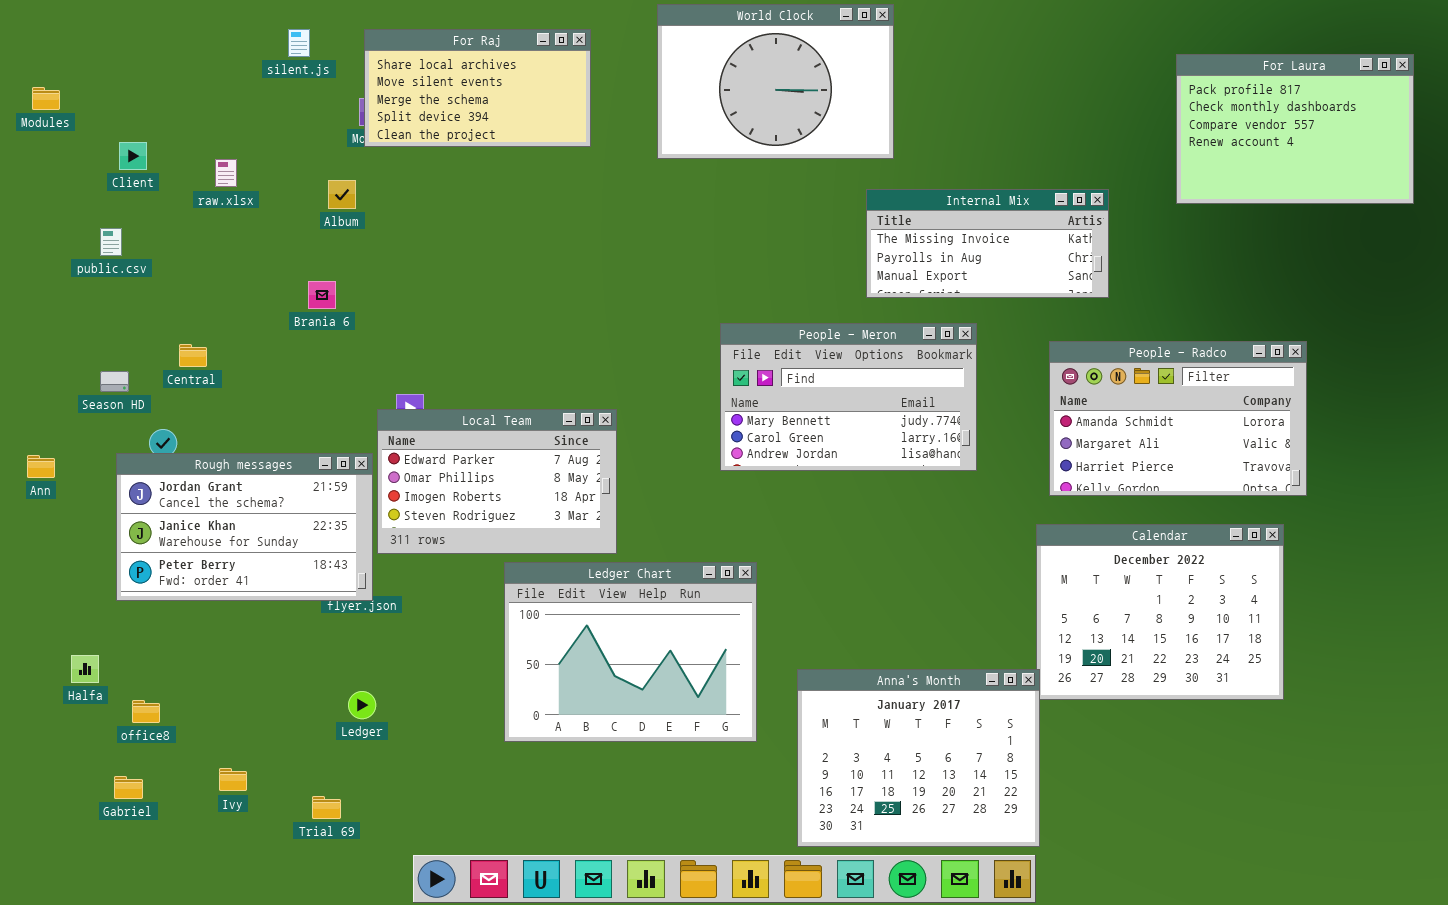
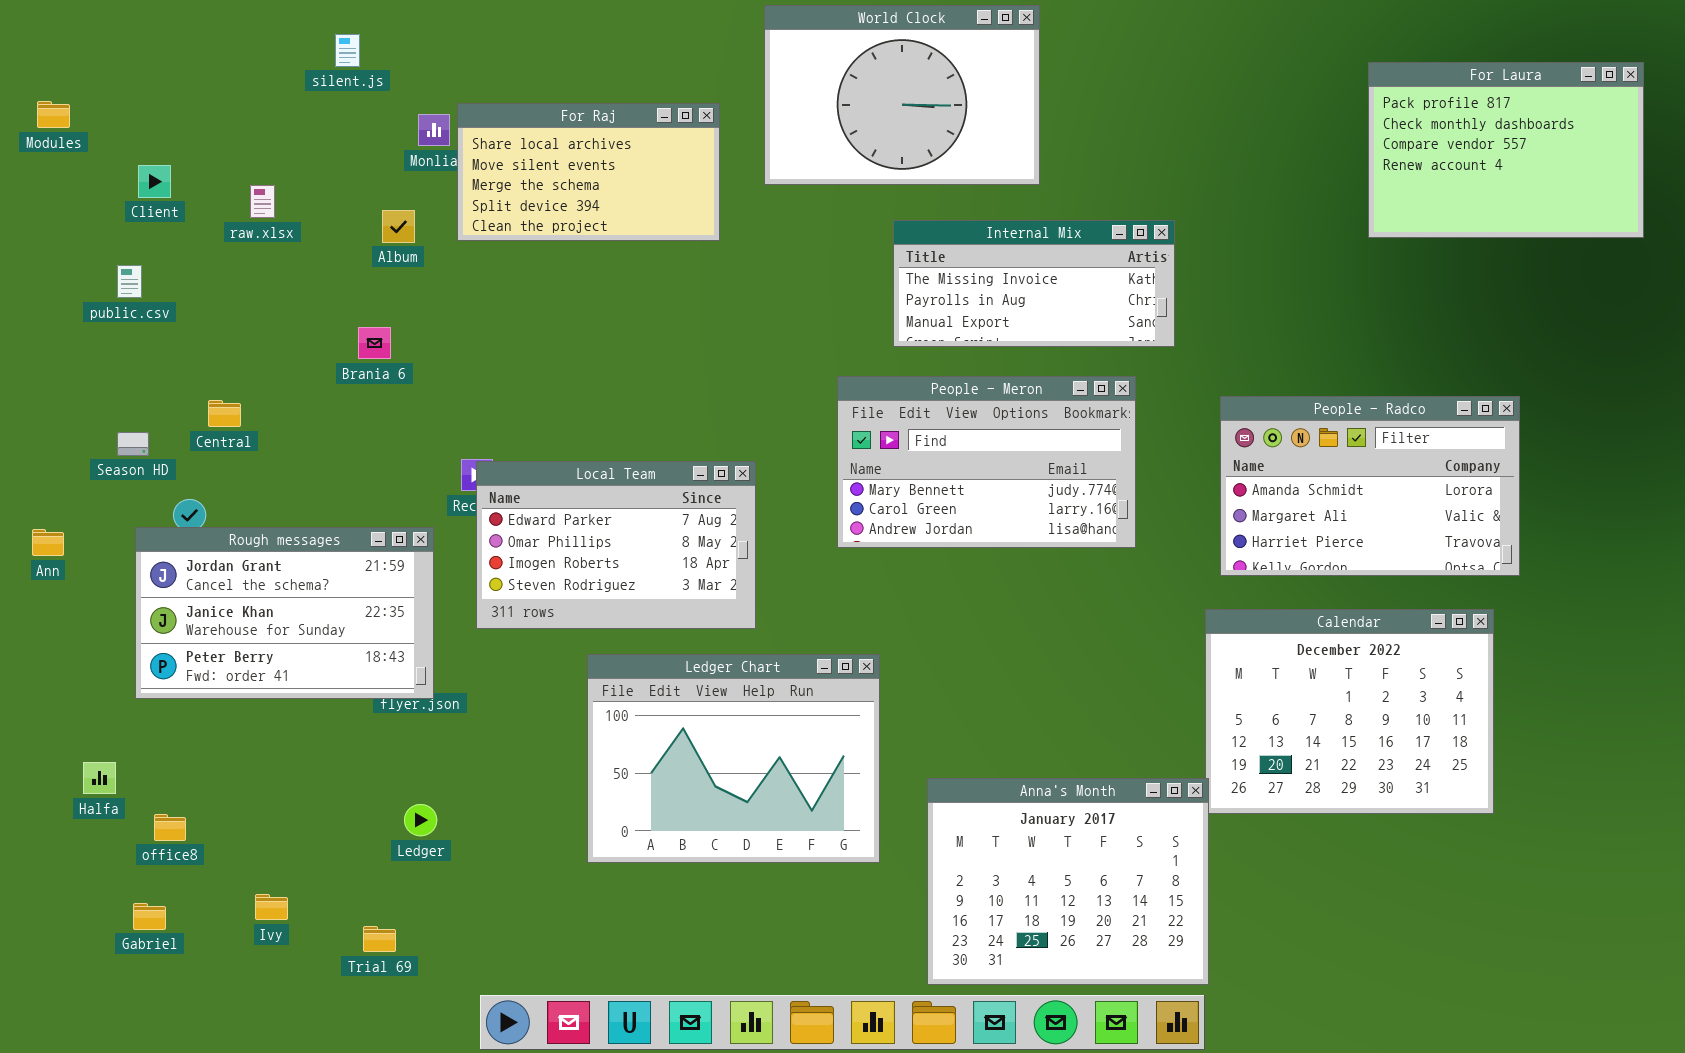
For Raj: [364,29,591,147] -> [457,103,720,241], moved
Internal Mix: [866,189,1109,298] -> [893,220,1175,347], moved
Local Team: [377,409,617,554] -> [476,461,756,629], moved

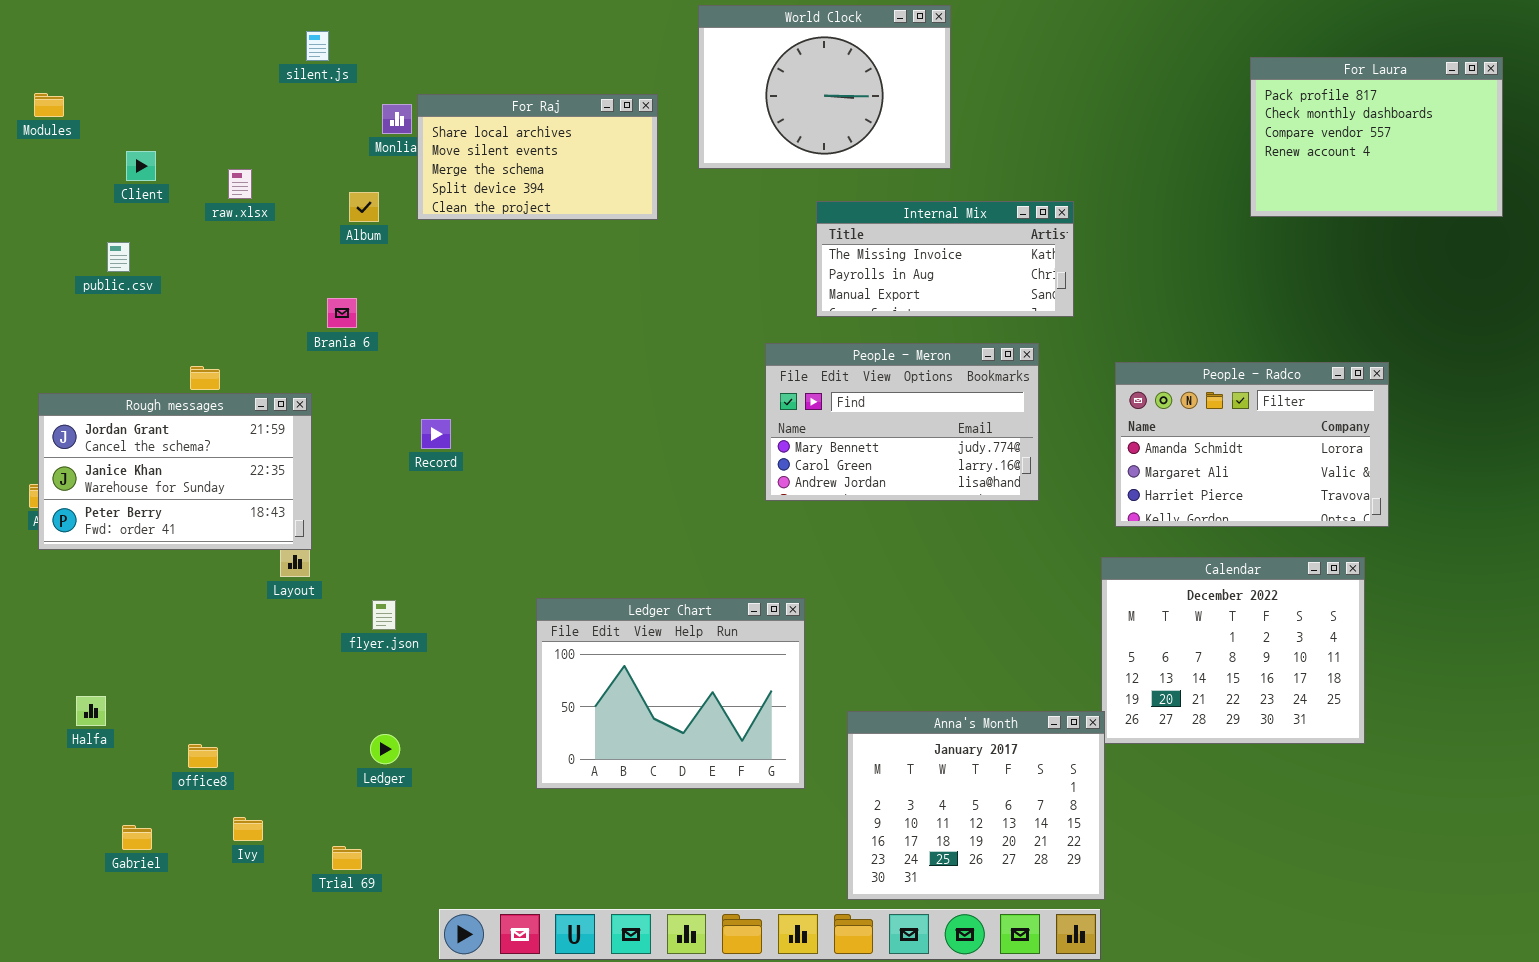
Local Team: [476,461,756,629] -> none, closed
Rough messages: [135,527,434,699] -> [38,393,312,550], moved
office8: [154,814,186,841] -> [188,744,218,768], moved

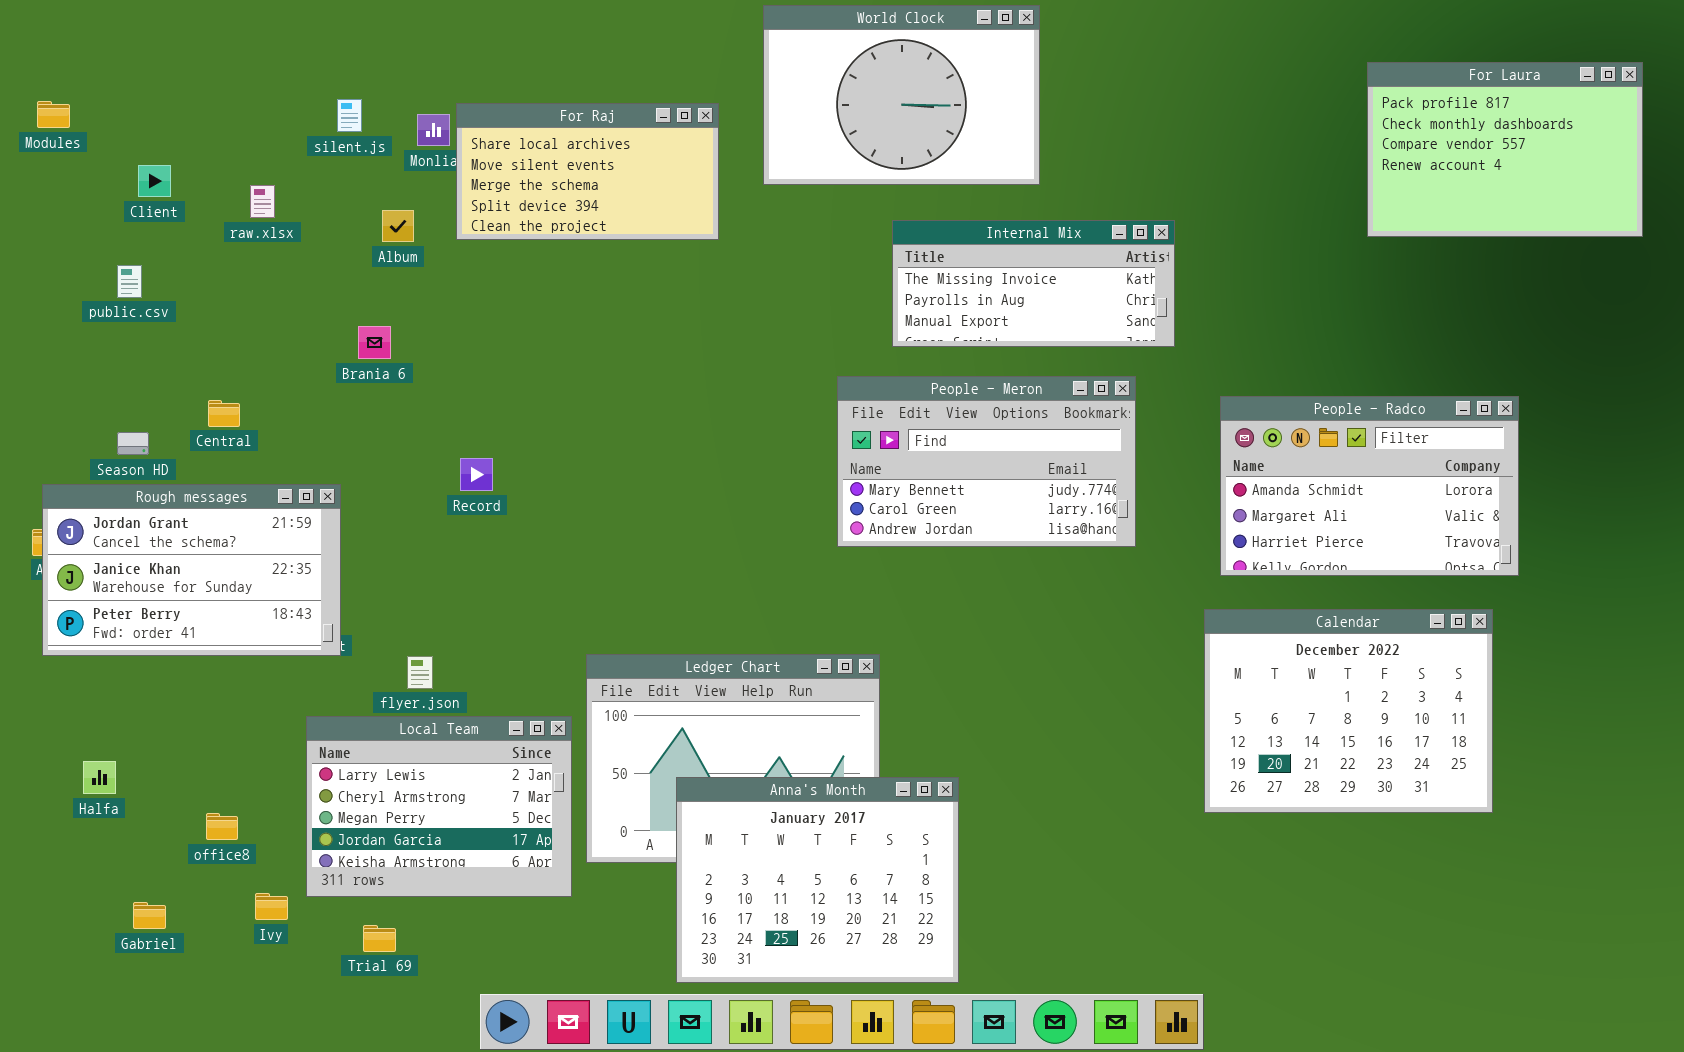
silent.js: [306,31,329,61] -> [337,99,362,132], moved
Rough messages: [38,393,312,550] -> [42,484,341,656], moved
Local Team: none -> [306,716,572,897], opened
Anna's Month: [847,711,1105,900] -> [676,777,959,983], moved

